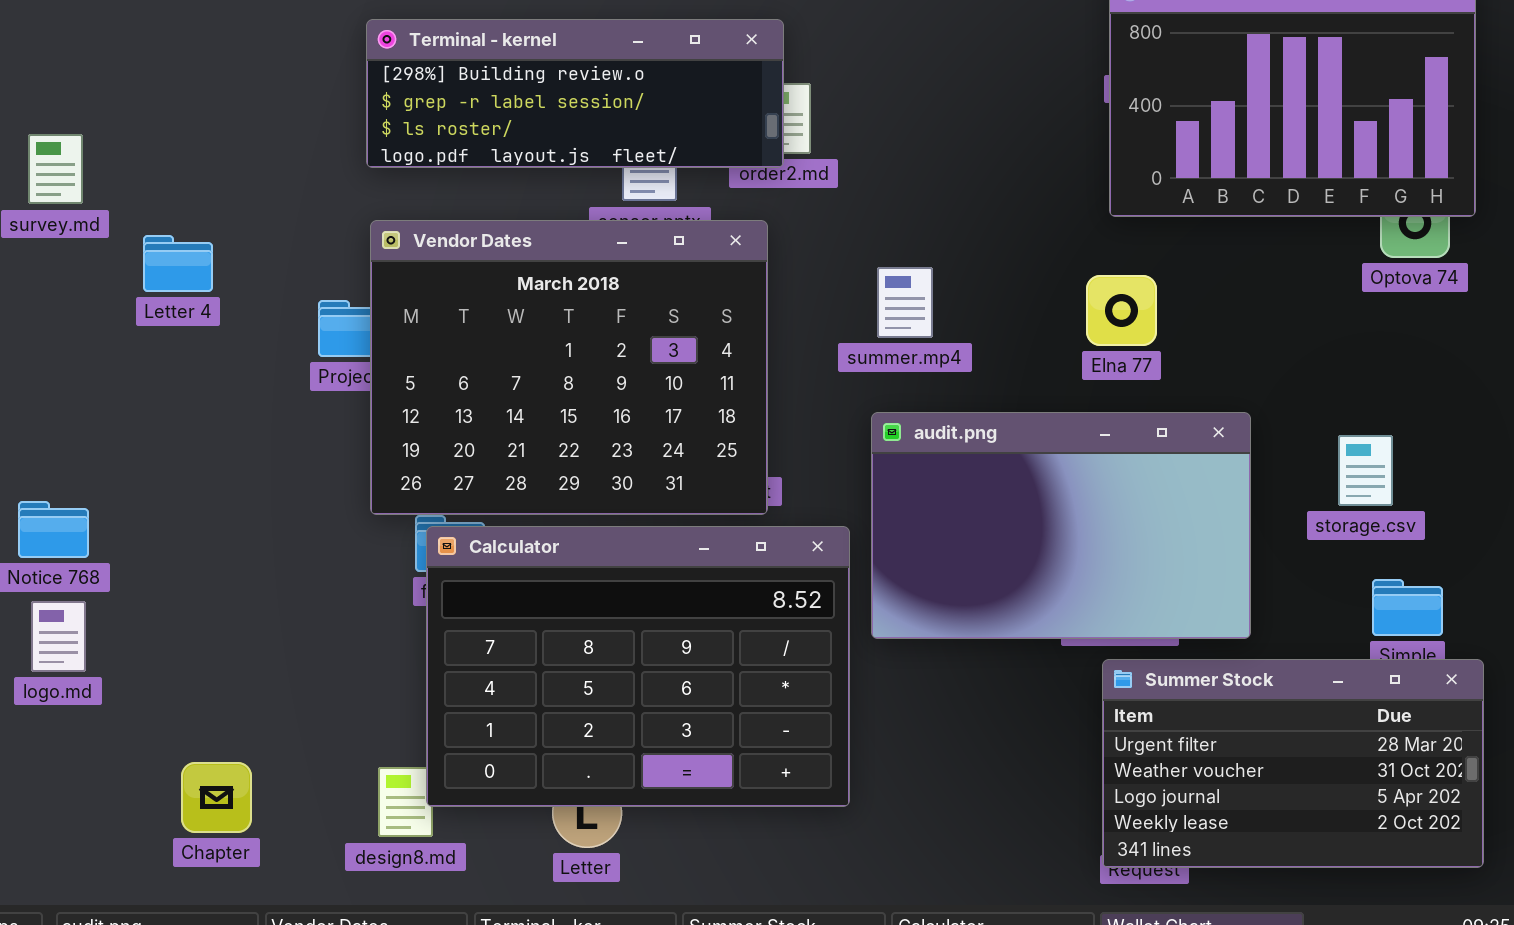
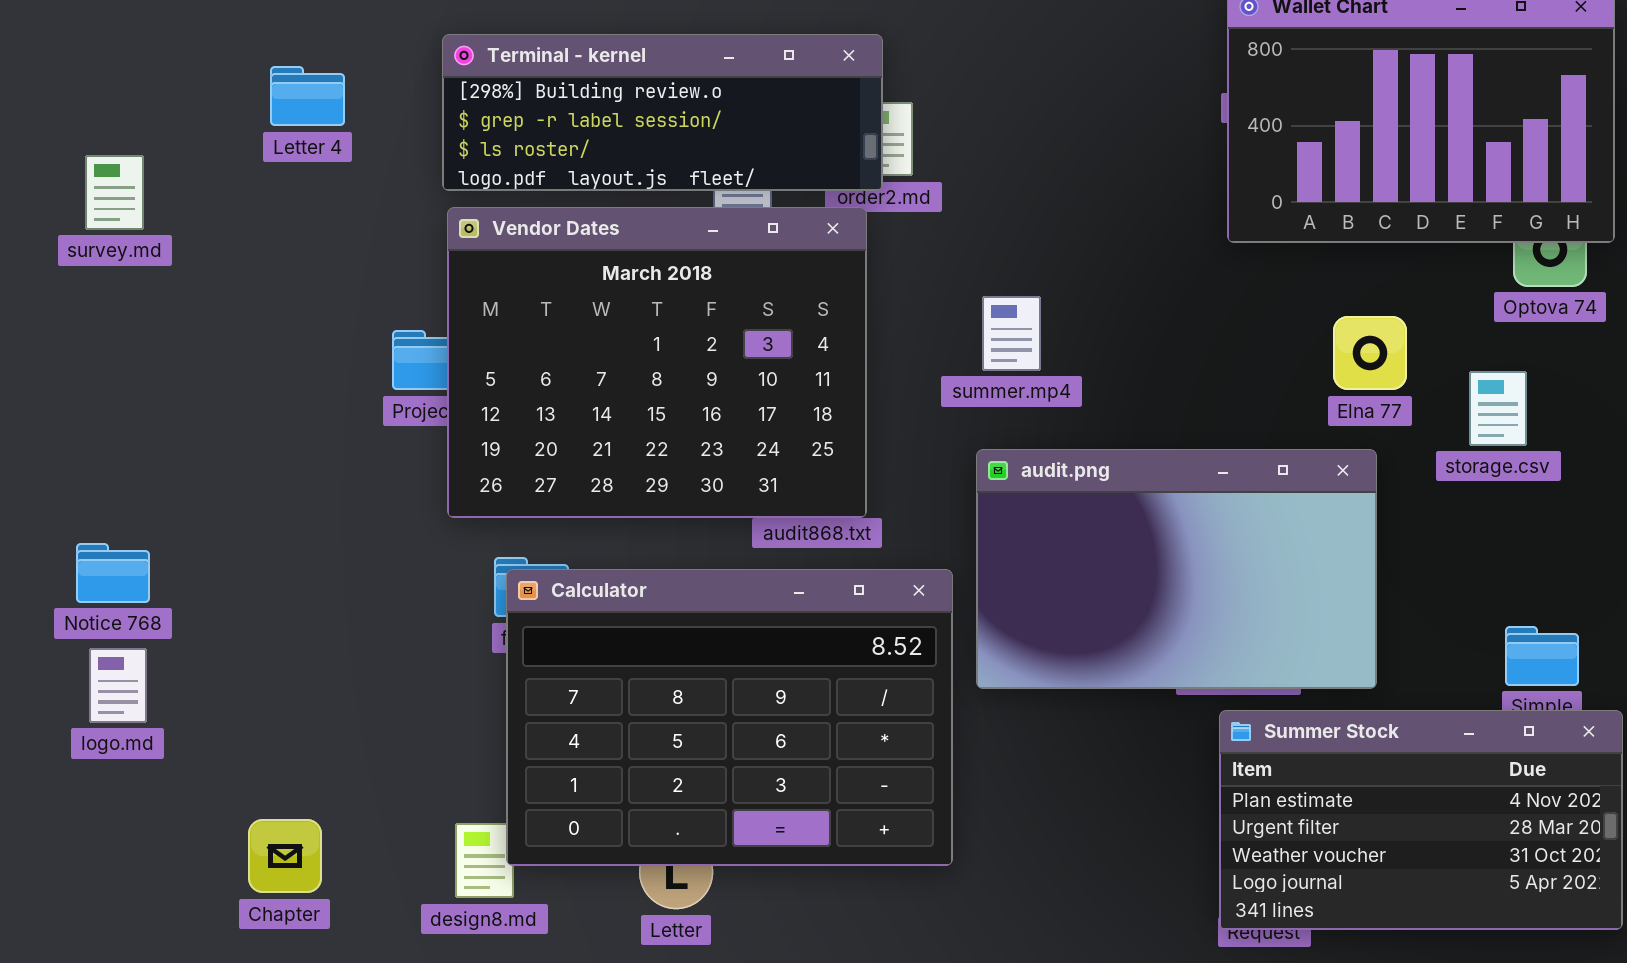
Vendor Dates: [370,220,768,515] -> [447,207,867,518], moved
Letter 4: [143,235,213,292] -> [270,66,345,126], moved
Elna 77: [1086,275,1157,346] -> [1333,316,1407,390], moved
storage.csv: [1338,435,1393,506] -> [1469,371,1527,446], moved
Summer Stock: [1102,659,1484,868] -> [1219,710,1623,930], scrolled up 1 row

